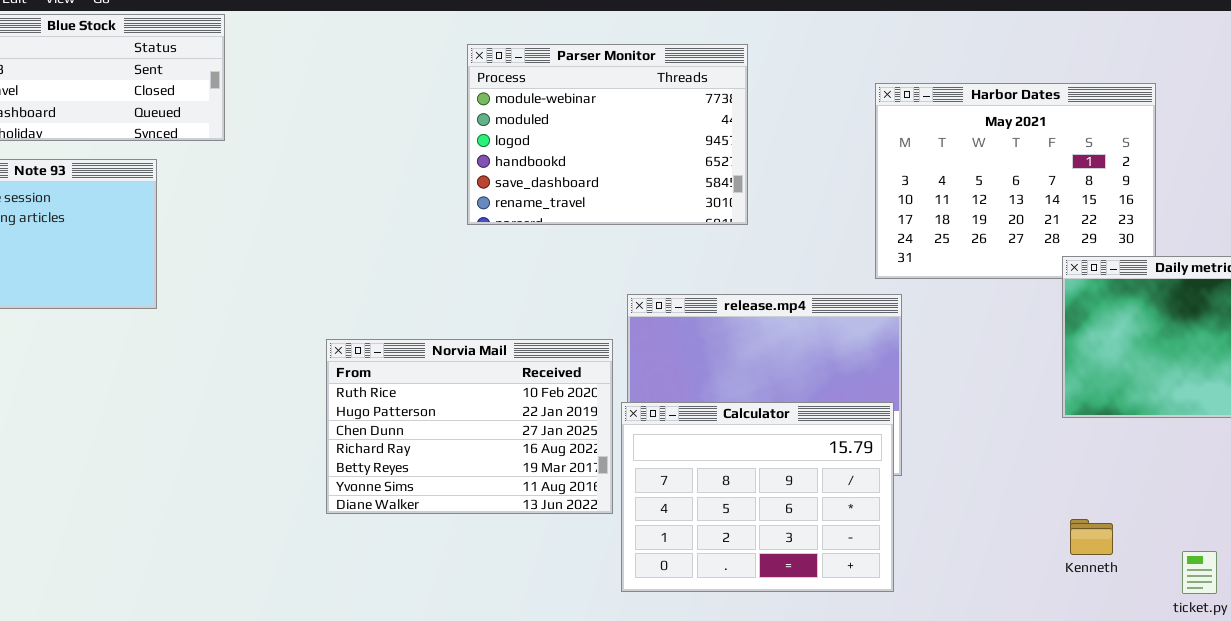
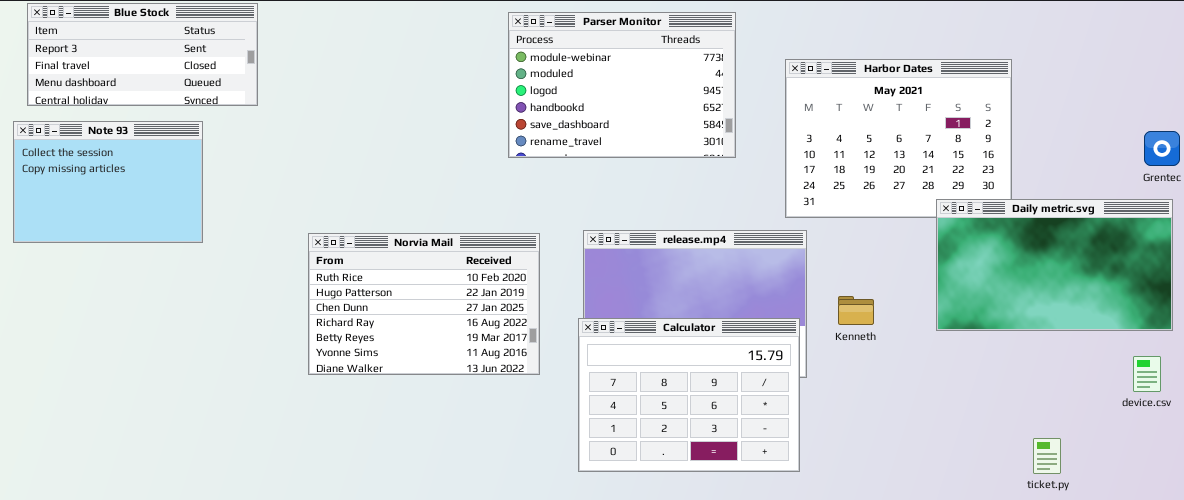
Parser Monitor: [467,44,748,225] -> [508,12,736,158], moved
Norvia Mail: [326,339,613,514] -> [308,233,540,375], moved
Kenneth: [1070,519,1113,555] -> [838,296,874,325], moved

